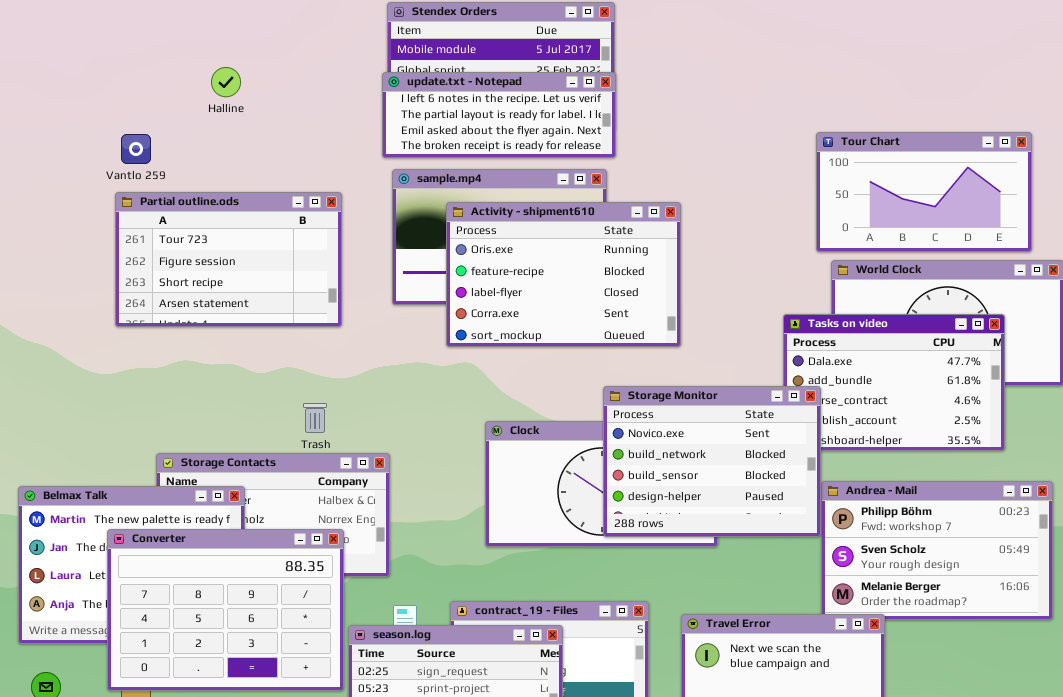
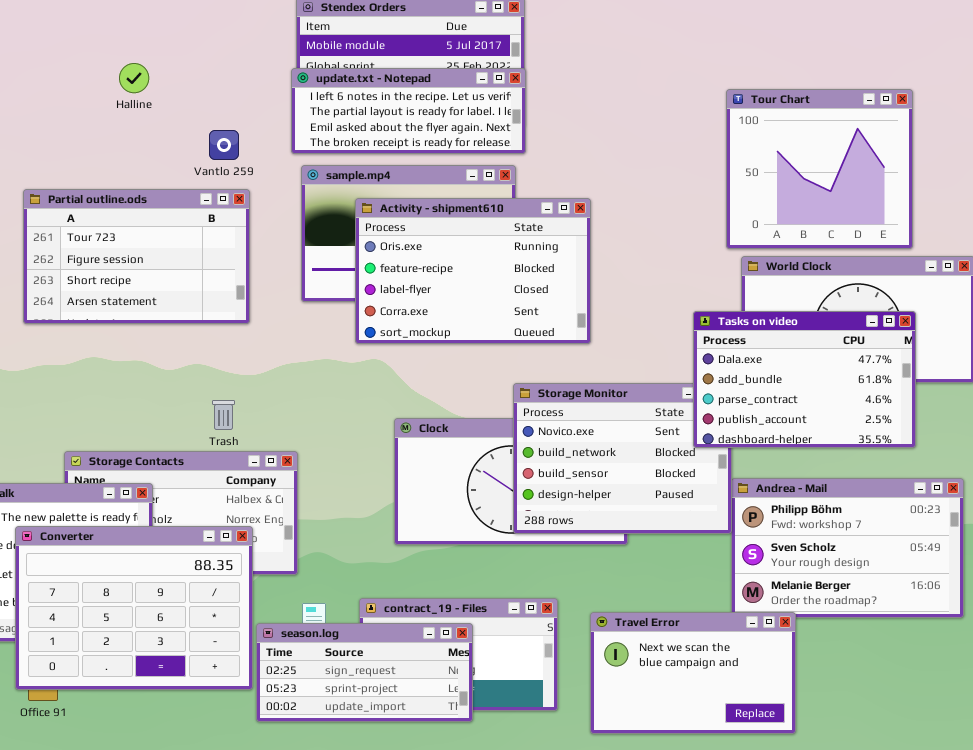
Tour Chart: [816,132,1032,252] -> [726,89,913,249], resized
Vantlo 259: [121,134,151,164] -> [209,130,239,160], moved
Tasks on video: [783,314,1005,451] -> [693,311,916,448], raised

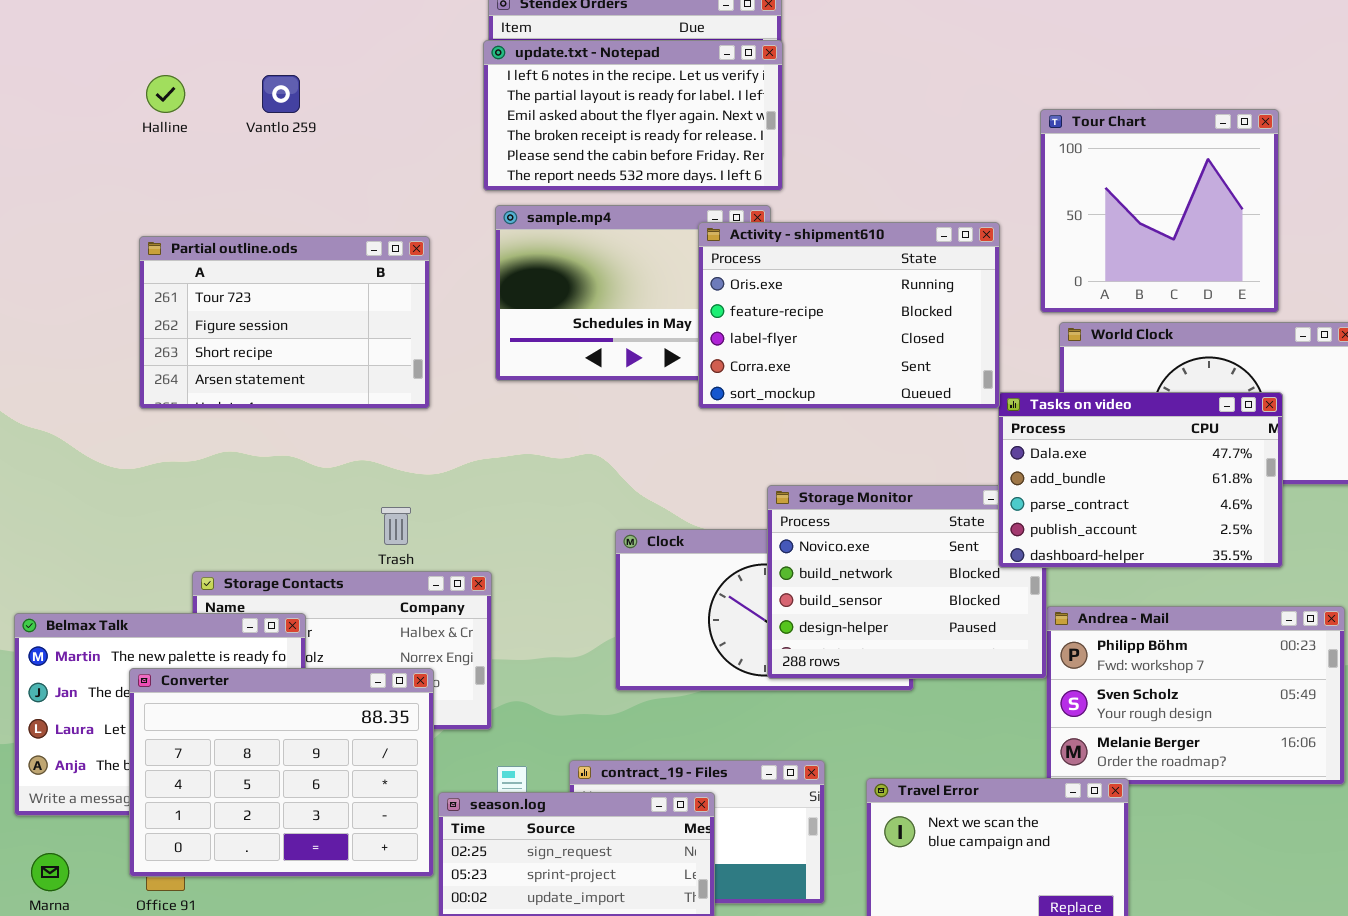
Halline: [119,63,149,93] -> [146,75,185,113], moved
update.txt - Notepad: [291,68,526,154] -> [483,40,783,191], resized
Vantlo 259: [209,130,239,160] -> [262,75,300,113], moved
Activity - shipment610: [355,198,591,344] -> [698,222,1000,409], moved

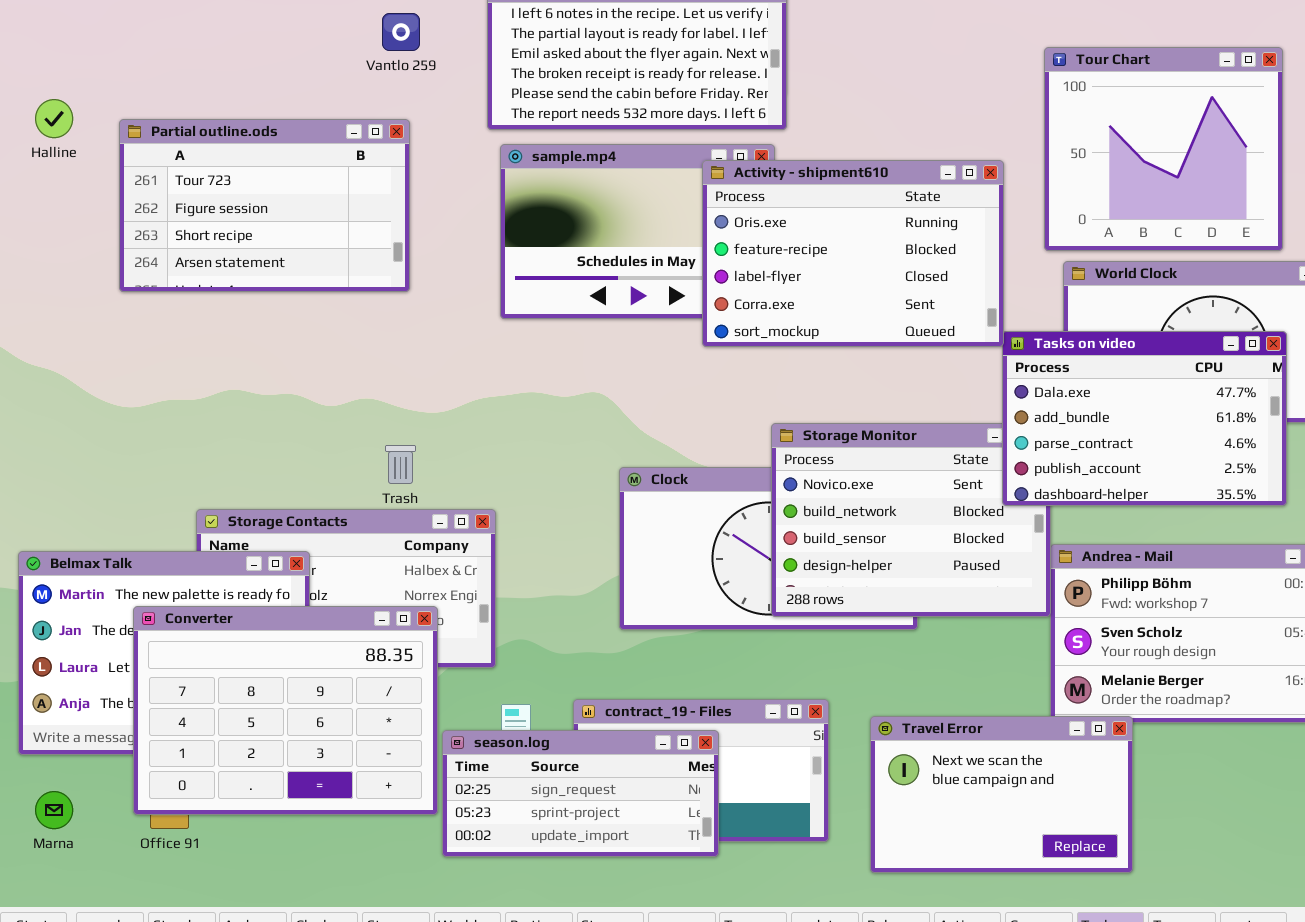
Halline: [146,75,185,113] -> [35,99,73,138], moved
Vantlo 259: [262,75,300,113] -> [382,13,420,51], moved
Partial outline.ods: [139,236,430,409] -> [119,119,410,292], moved

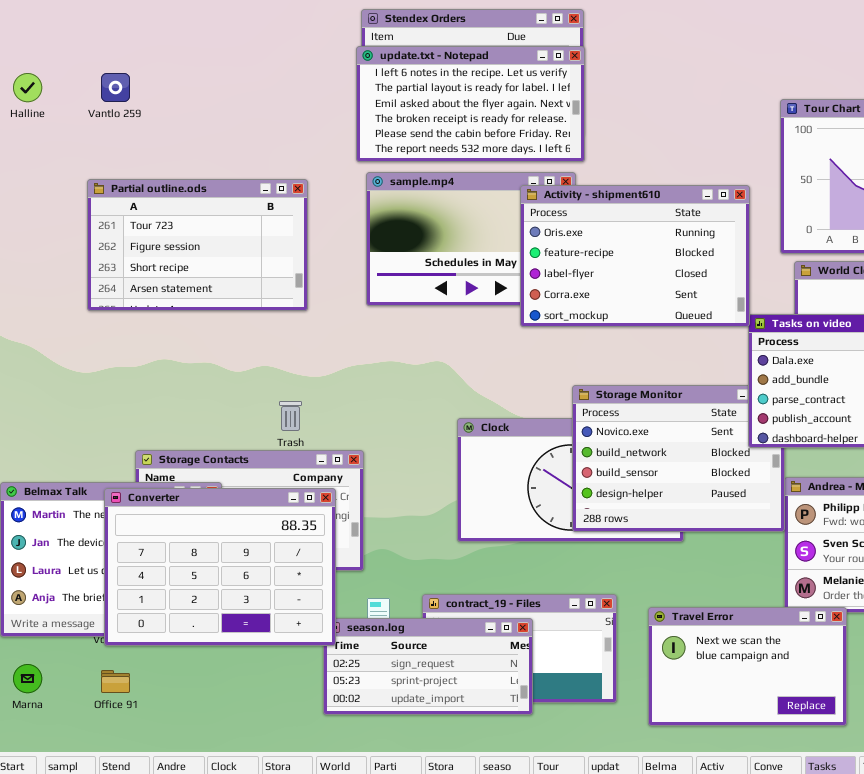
Vantlo 259: [382,13,420,51] -> [101,73,130,102], moved
Halline: [35,99,73,138] -> [13,73,42,102], moved
Partial outline.ods: [119,119,410,292] -> [87,179,308,311], moved
Converter: [133,606,438,815] -> [104,488,336,646], moved

